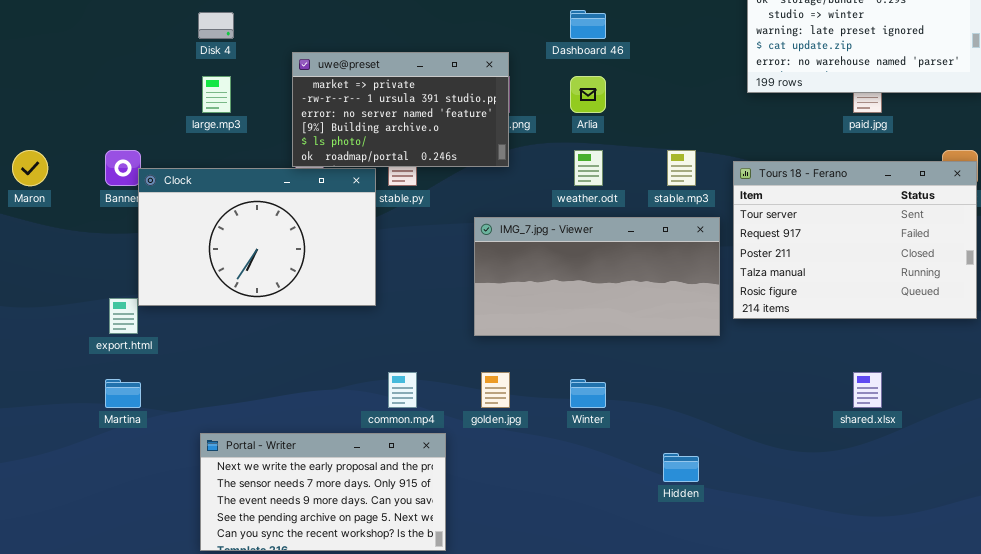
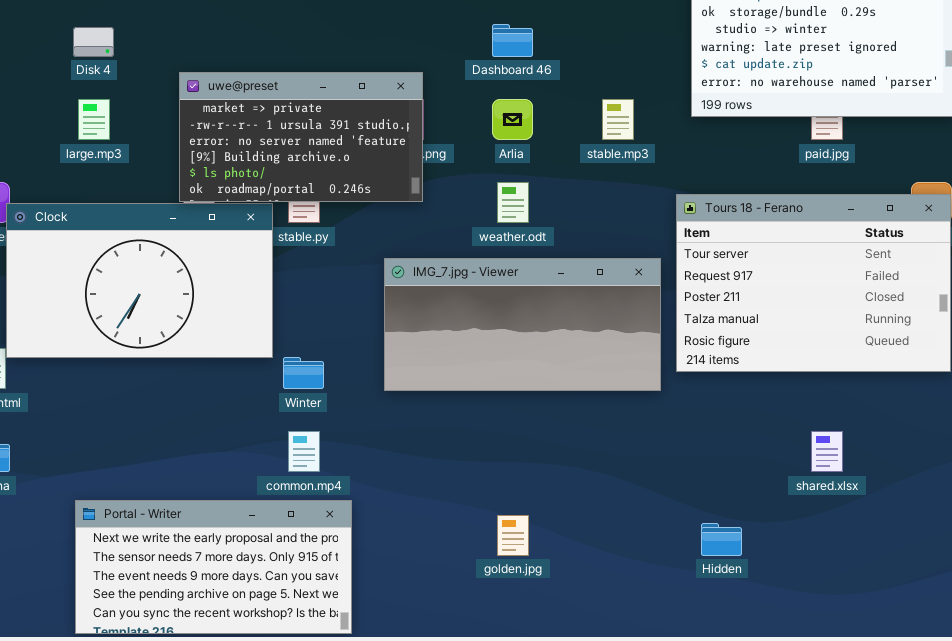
stable.mp3: [667,150,696,186] -> [602,99,634,140], moved
golden.jpg: [481,372,510,408] -> [497,515,529,556], moved
Winter: [570,379,606,408] -> [283,357,324,389], moved
Hidden: [663,453,699,482] -> [701,523,742,556], moved

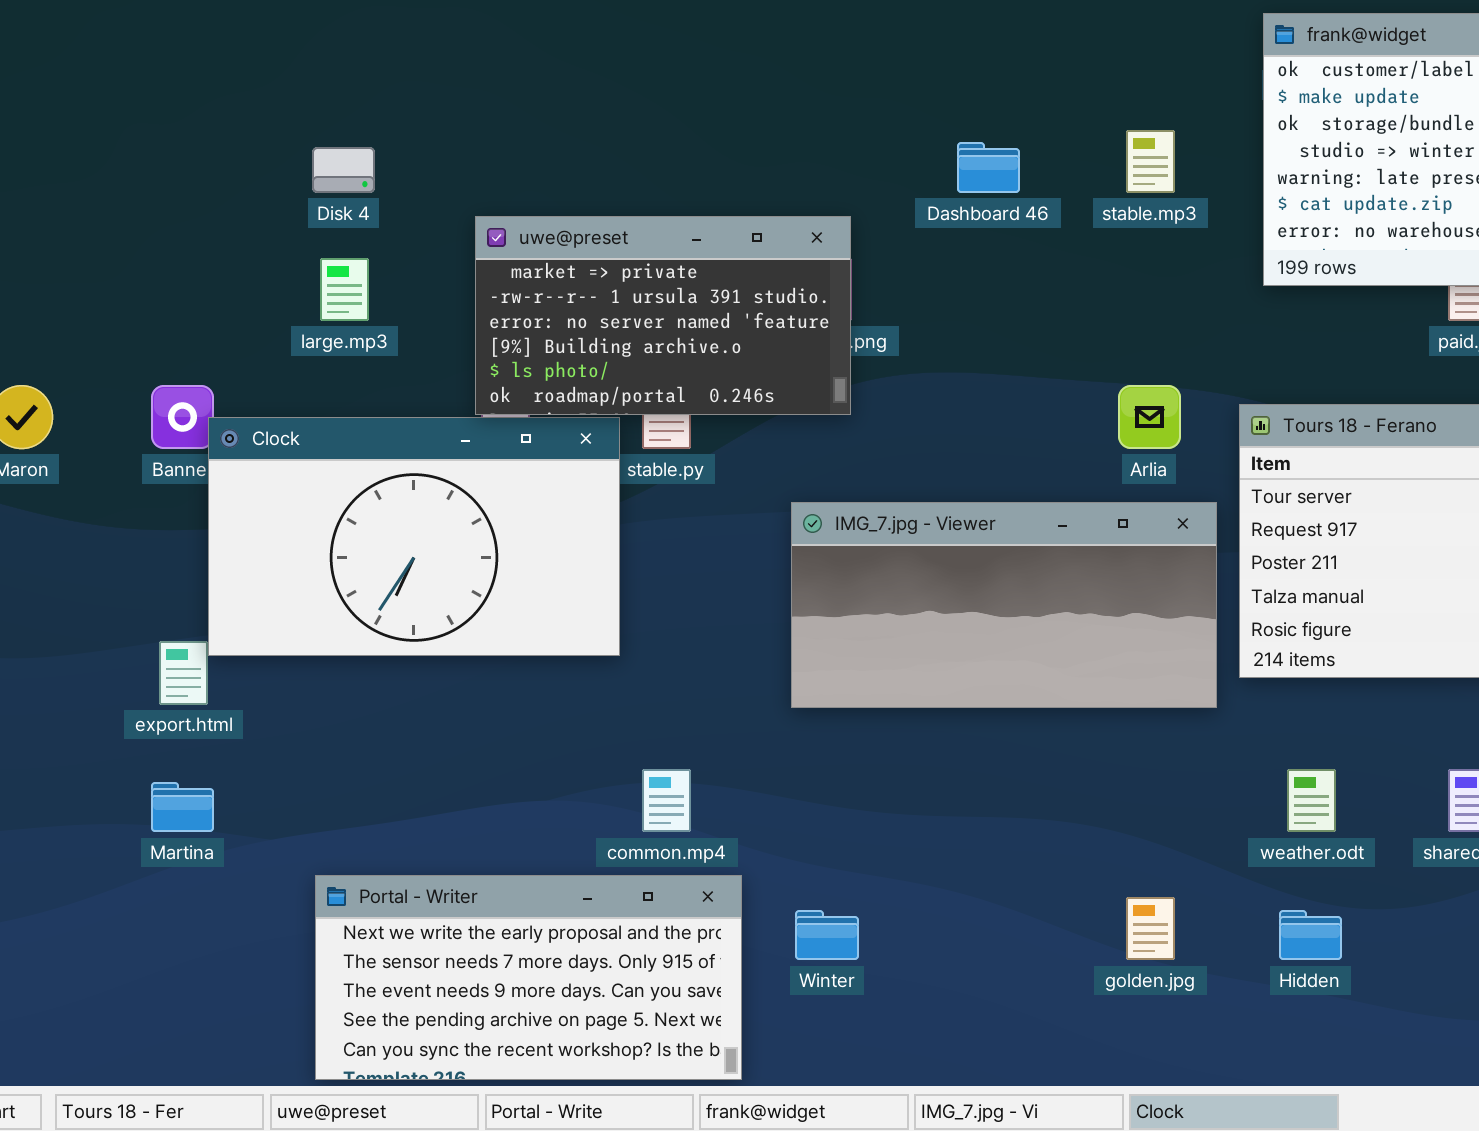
Arlia: [492,99,533,140] -> [1118,385,1181,449], moved
stable.mp3: [602,99,634,140] -> [1126,130,1175,193], moved
weather.odt: [497,182,529,223] -> [1287,769,1336,832], moved
Winter: [283,357,324,389] -> [795,910,859,960], moved
golden.jpg: [497,515,529,556] -> [1126,897,1175,960], moved

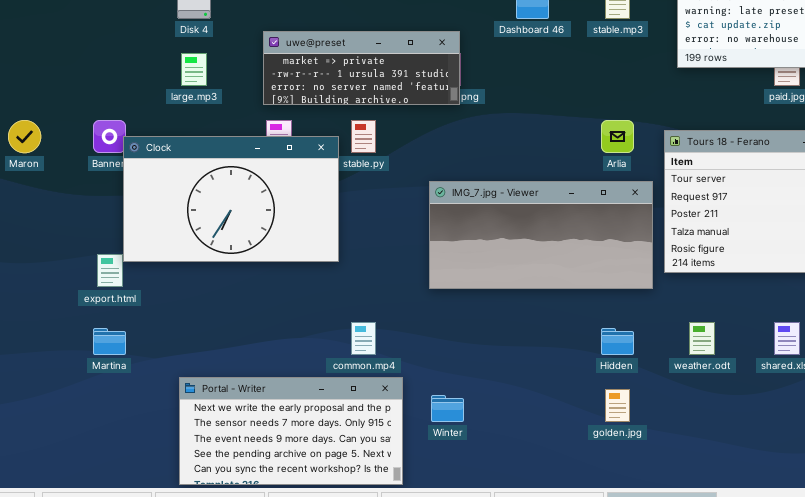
uwe@preset: [475,216,851,415] -> [263,31,460,105], resized
Hidden: [1279,910,1342,960] -> [601,328,634,355], moved

